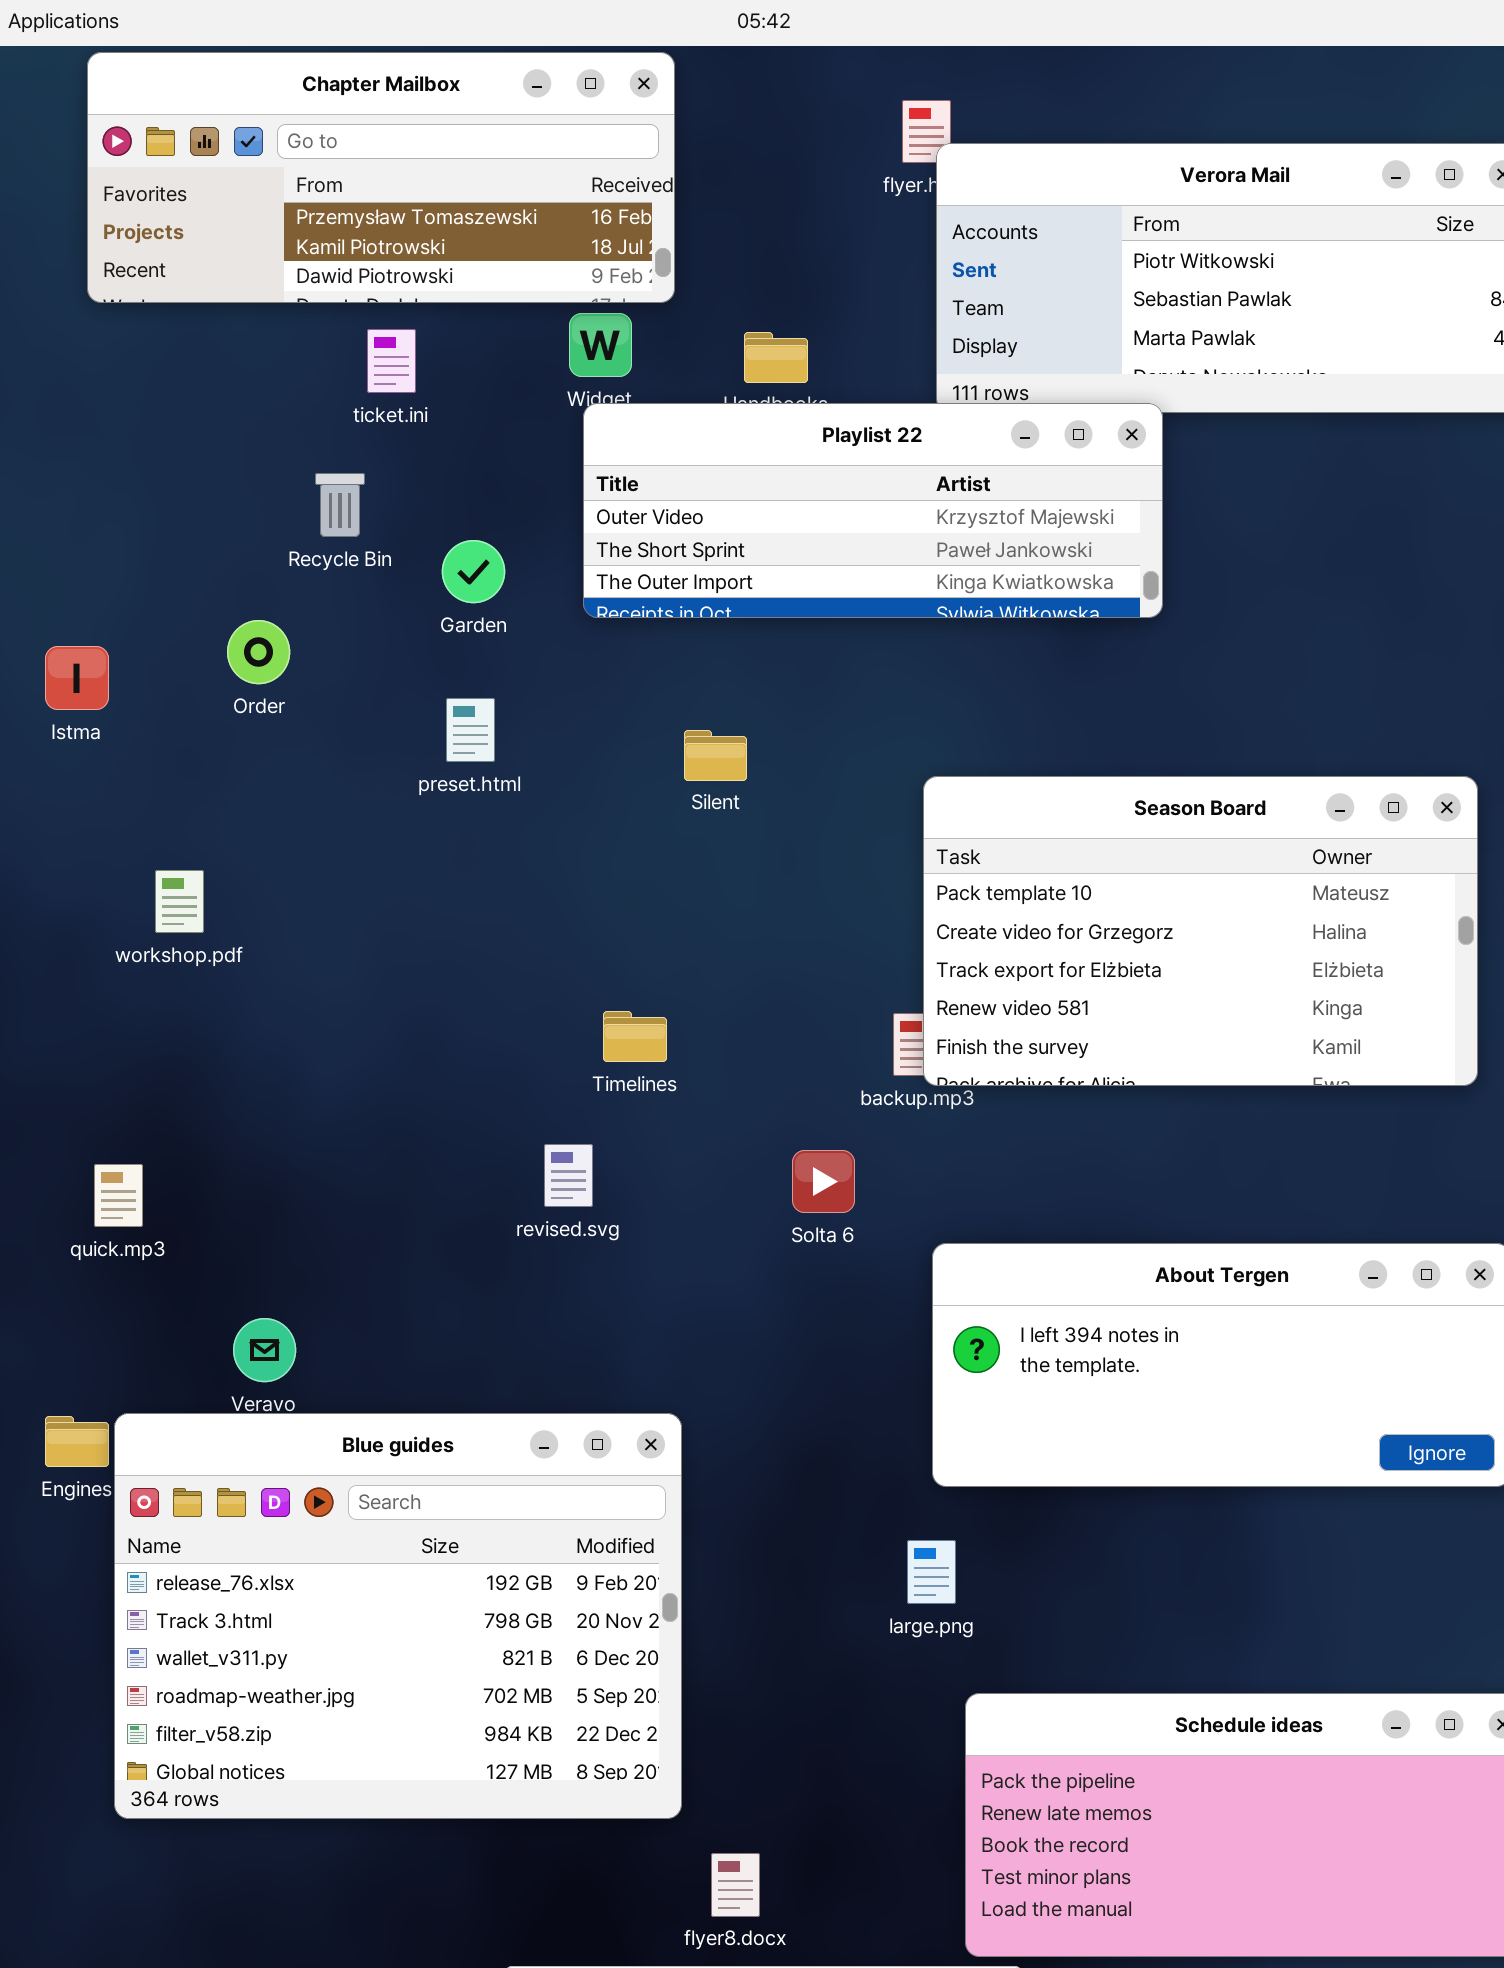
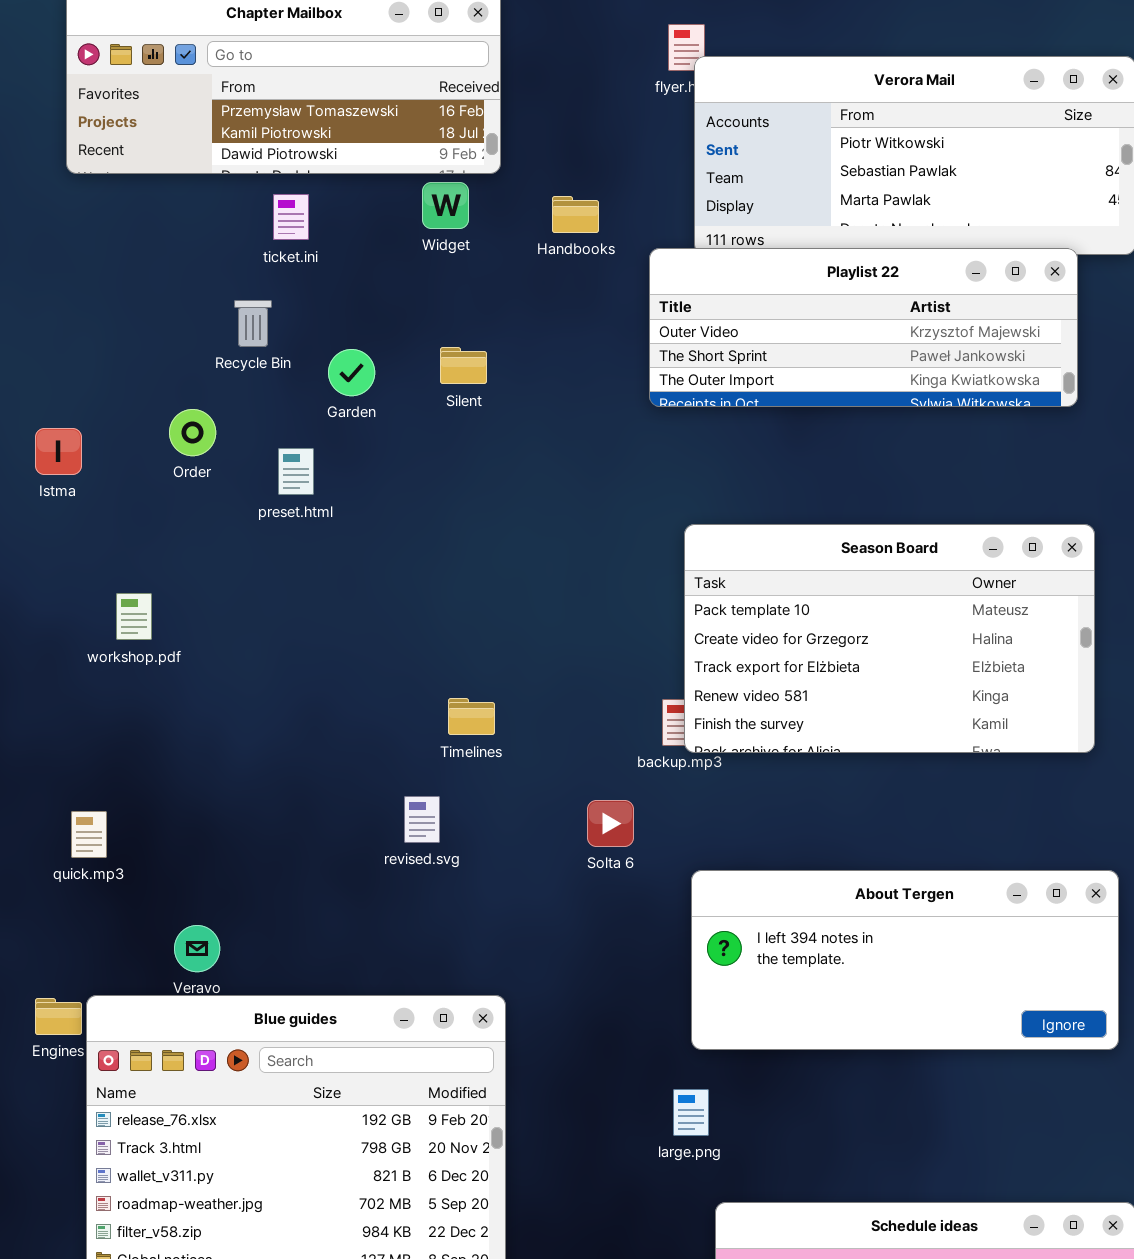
Playlist 22: [583,403,1163,618] -> [649,248,1078,407], moved
preset.html: [446,698,495,762] -> [278,448,314,495], moved
Silent: [684,730,747,781] -> [440,347,487,384], moved

